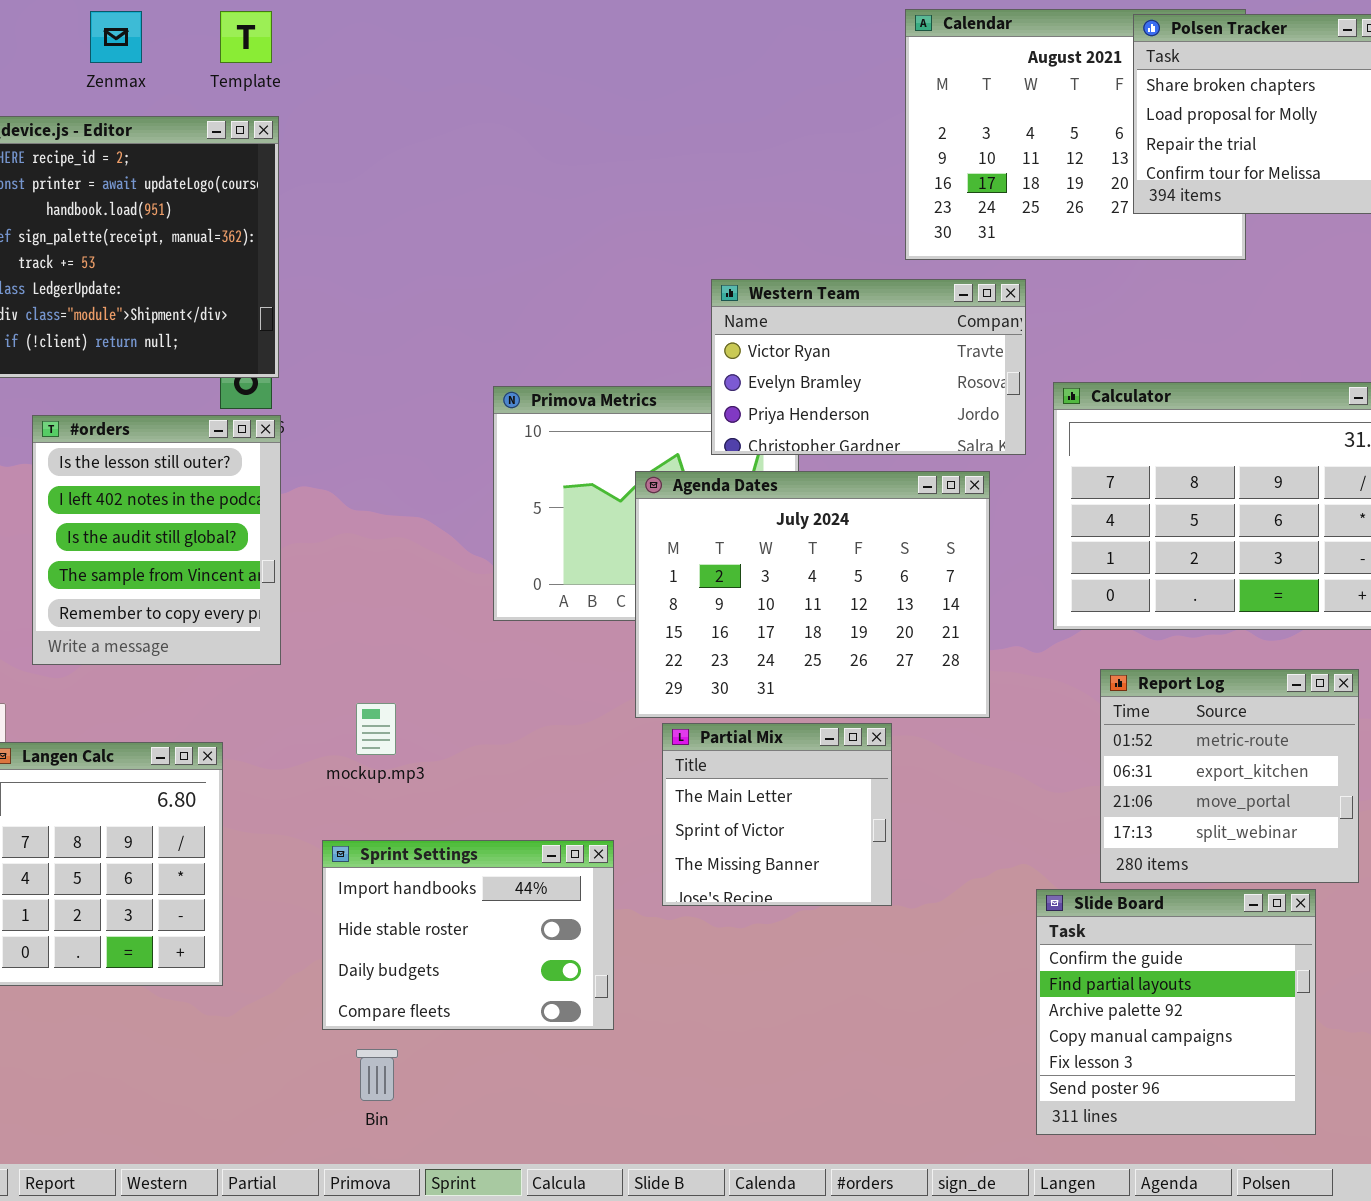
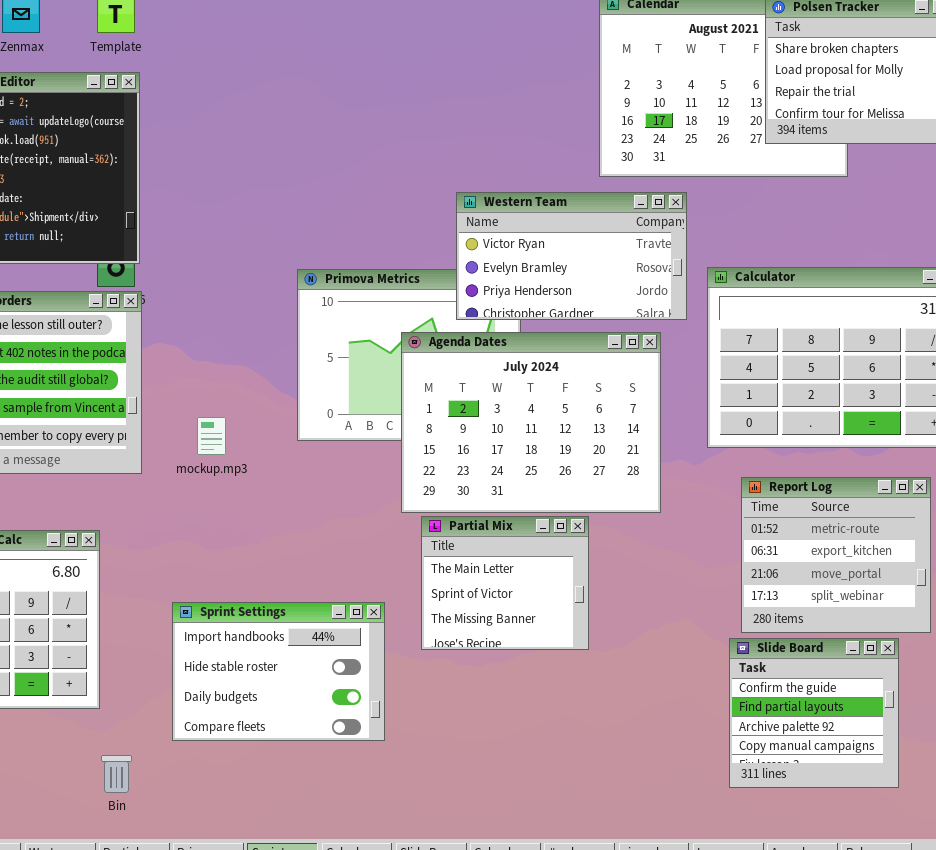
mockup.mp3: [356,703,396,755] -> [197,417,226,455], moved
Slide Board: [1036,889,1316,1135] -> [729,638,899,788], resized
Bin: [356,1049,398,1101] -> [101,755,132,793], moved

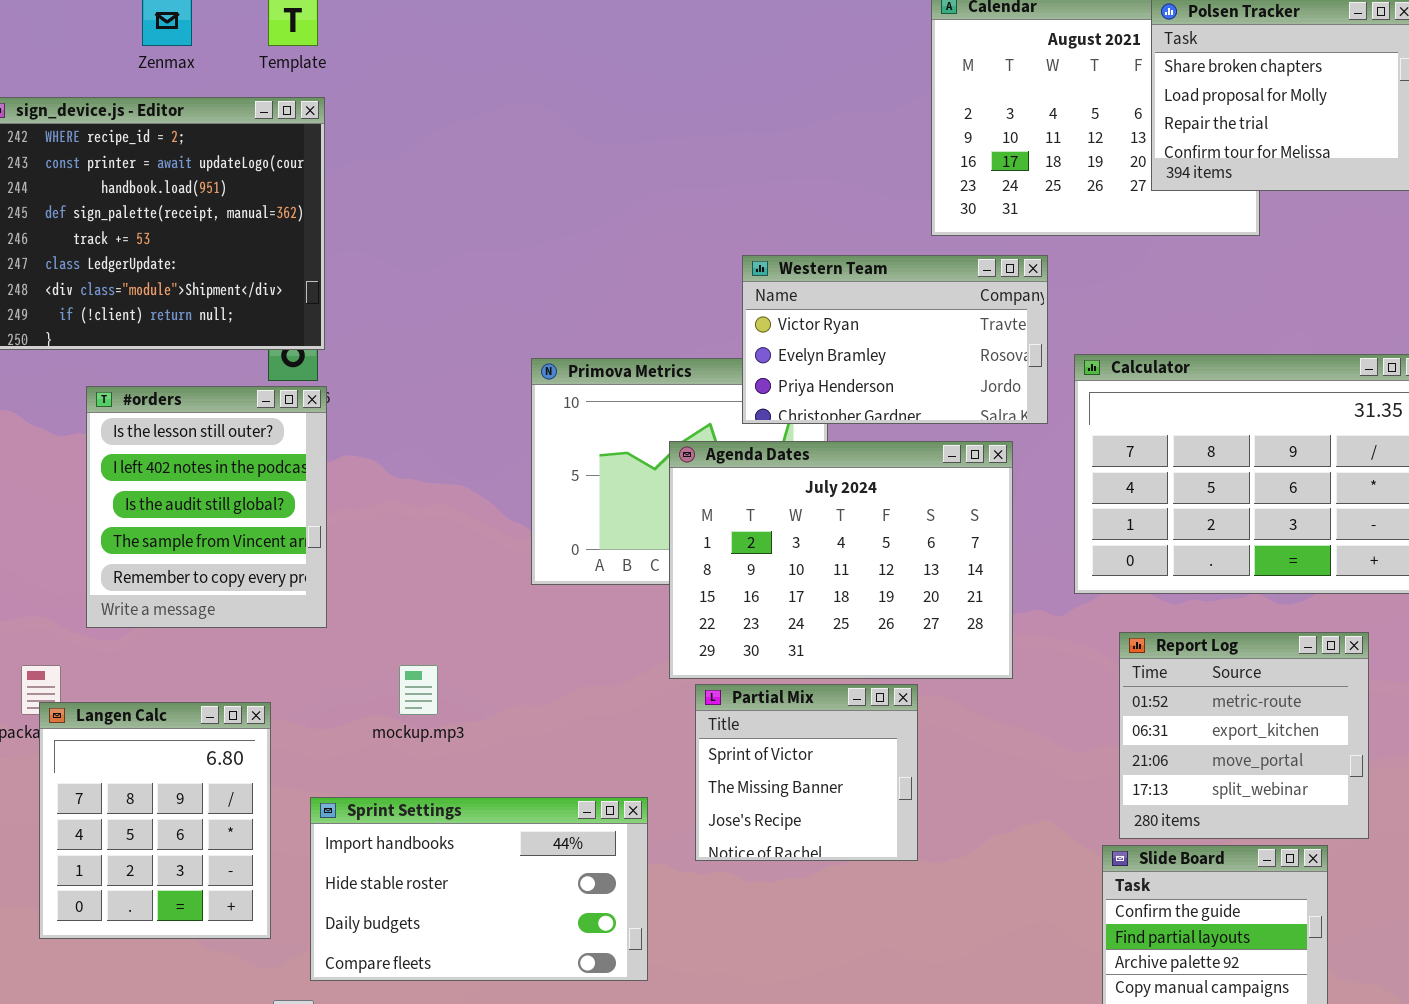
mockup.mp3: [197,417,226,455] -> [399,665,438,715], moved
Partial Mix: [421,516,589,650] -> [695,684,918,861], scrolled down 1 row
Sprint Settings: [172,602,385,741] -> [310,797,648,981], resized

